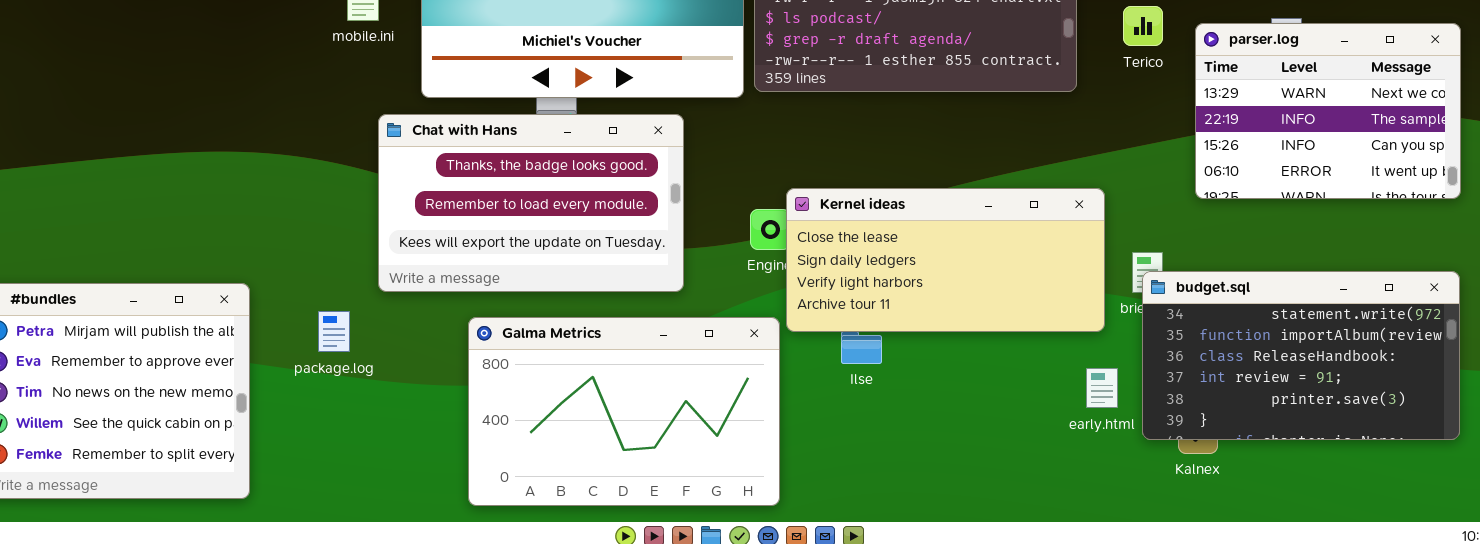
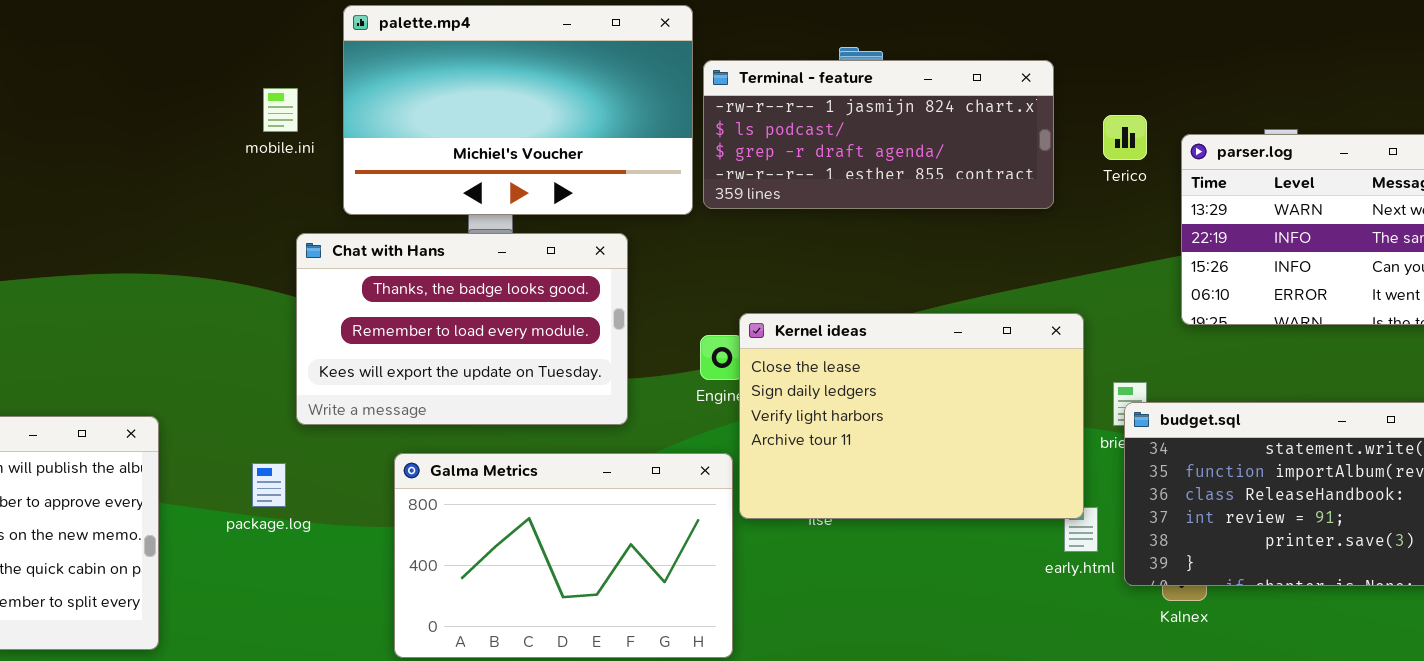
Kernel ideas: [786,188,1105,332] -> [739,313,1084,519], resized
package.log: [318,311,350,352] -> [252,463,286,507], moved

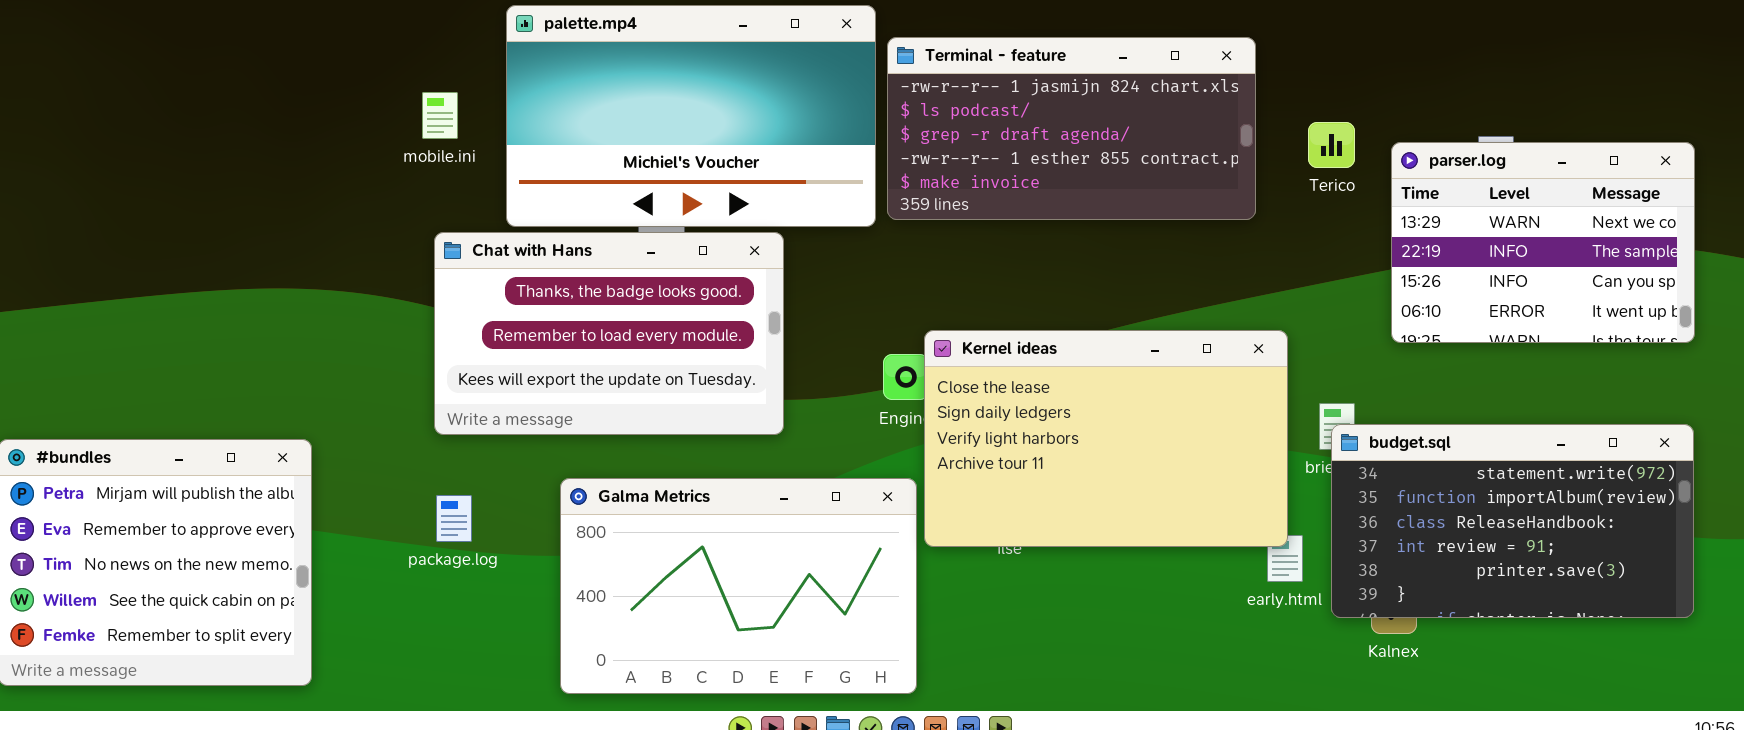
Terminal - feature: [703,60,1054,209] -> [887,37,1256,220], resized
Chat with Hans: [296,233,628,425] -> [434,232,784,435], moved
package.log: [252,463,286,507] -> [436,495,472,542], moved

